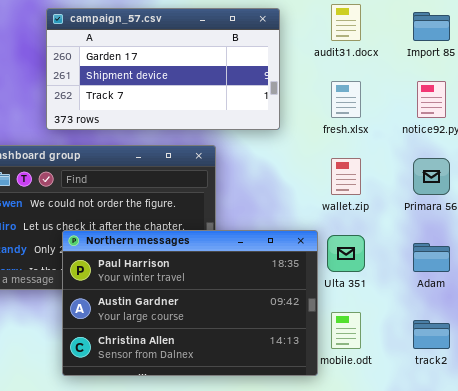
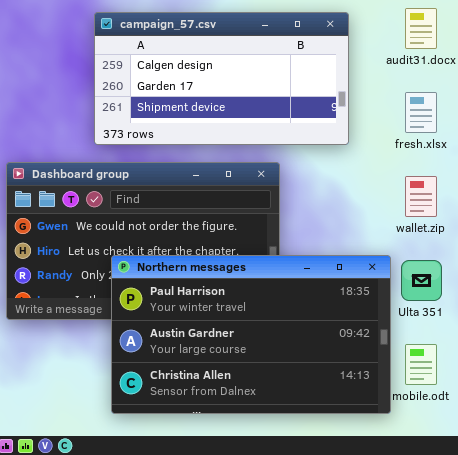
campaign_57.csv: [46,8,280,130] -> [94,12,349,145], scrolled up 1 row

